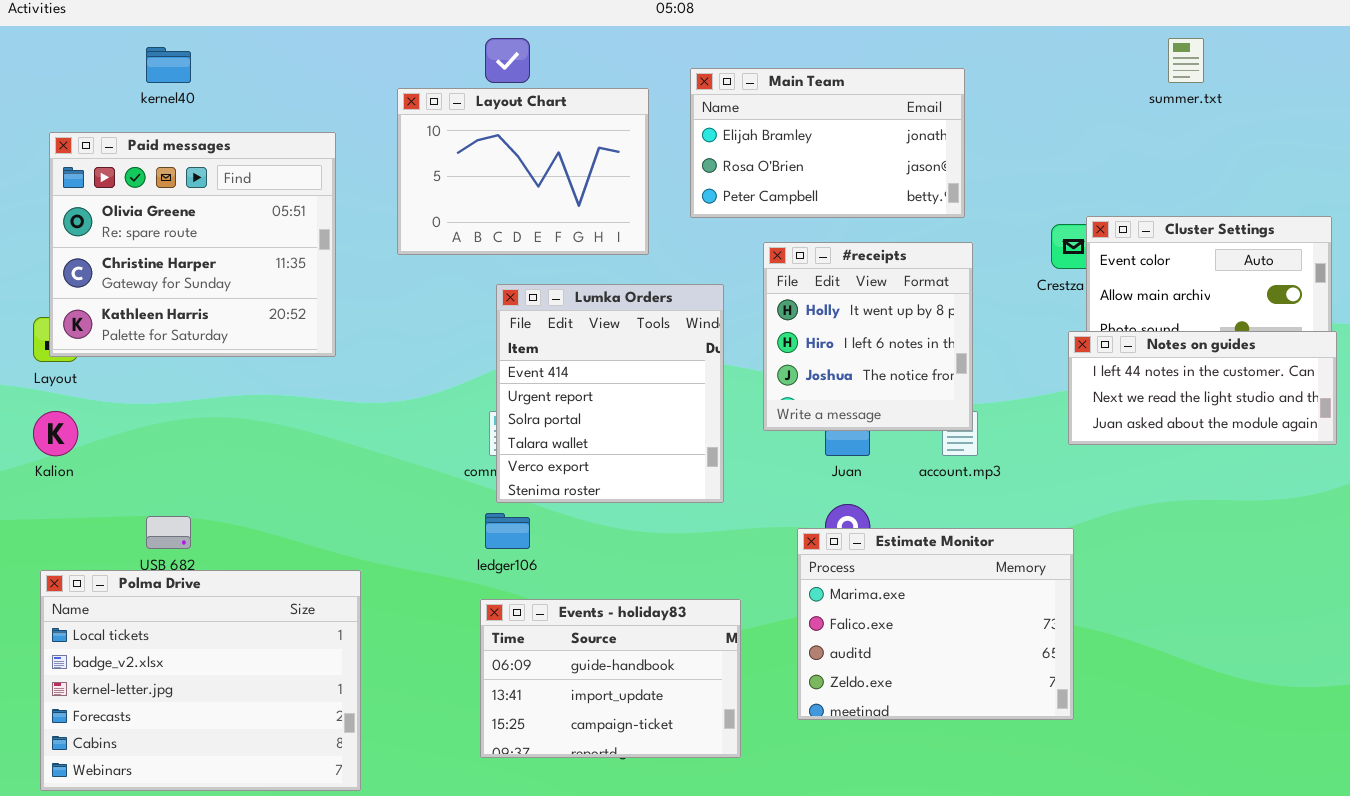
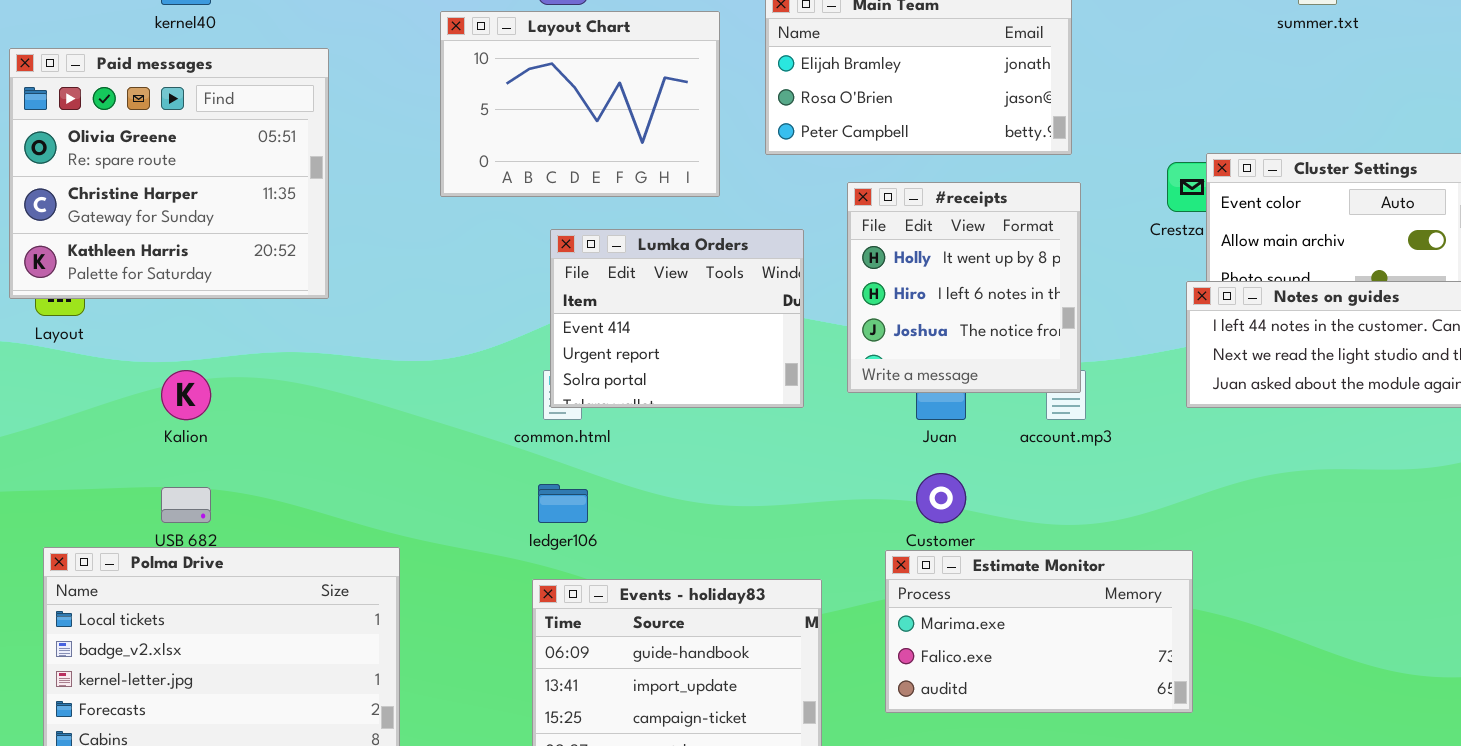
Paid messages: [49,132,336,357] -> [9,48,329,299], moved
Lumka Orders: [496,284,724,503] -> [550,229,804,408], resized
Kalion: [33,411,78,456] -> [161,370,211,420], moved
Estimate Monitor: [797,528,1074,720] -> [885,550,1193,713], resized

